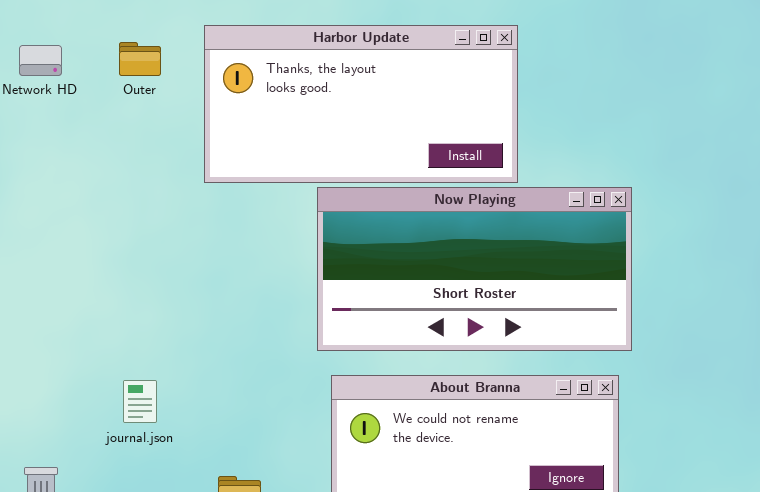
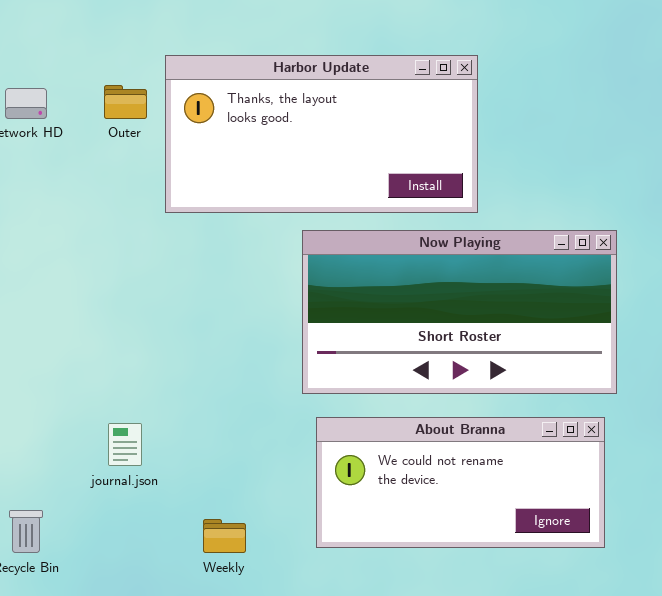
Harbor Update: [204,25,518,183] -> [165,55,478,213], moved

